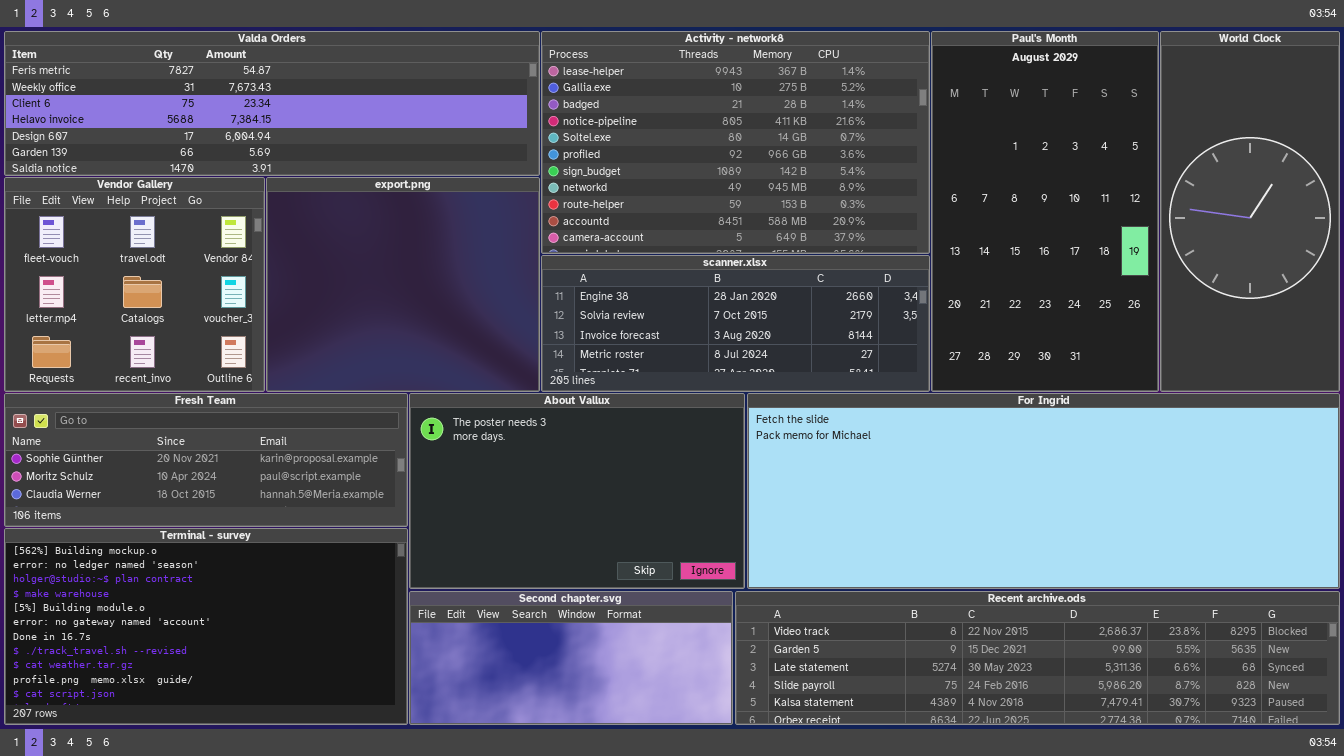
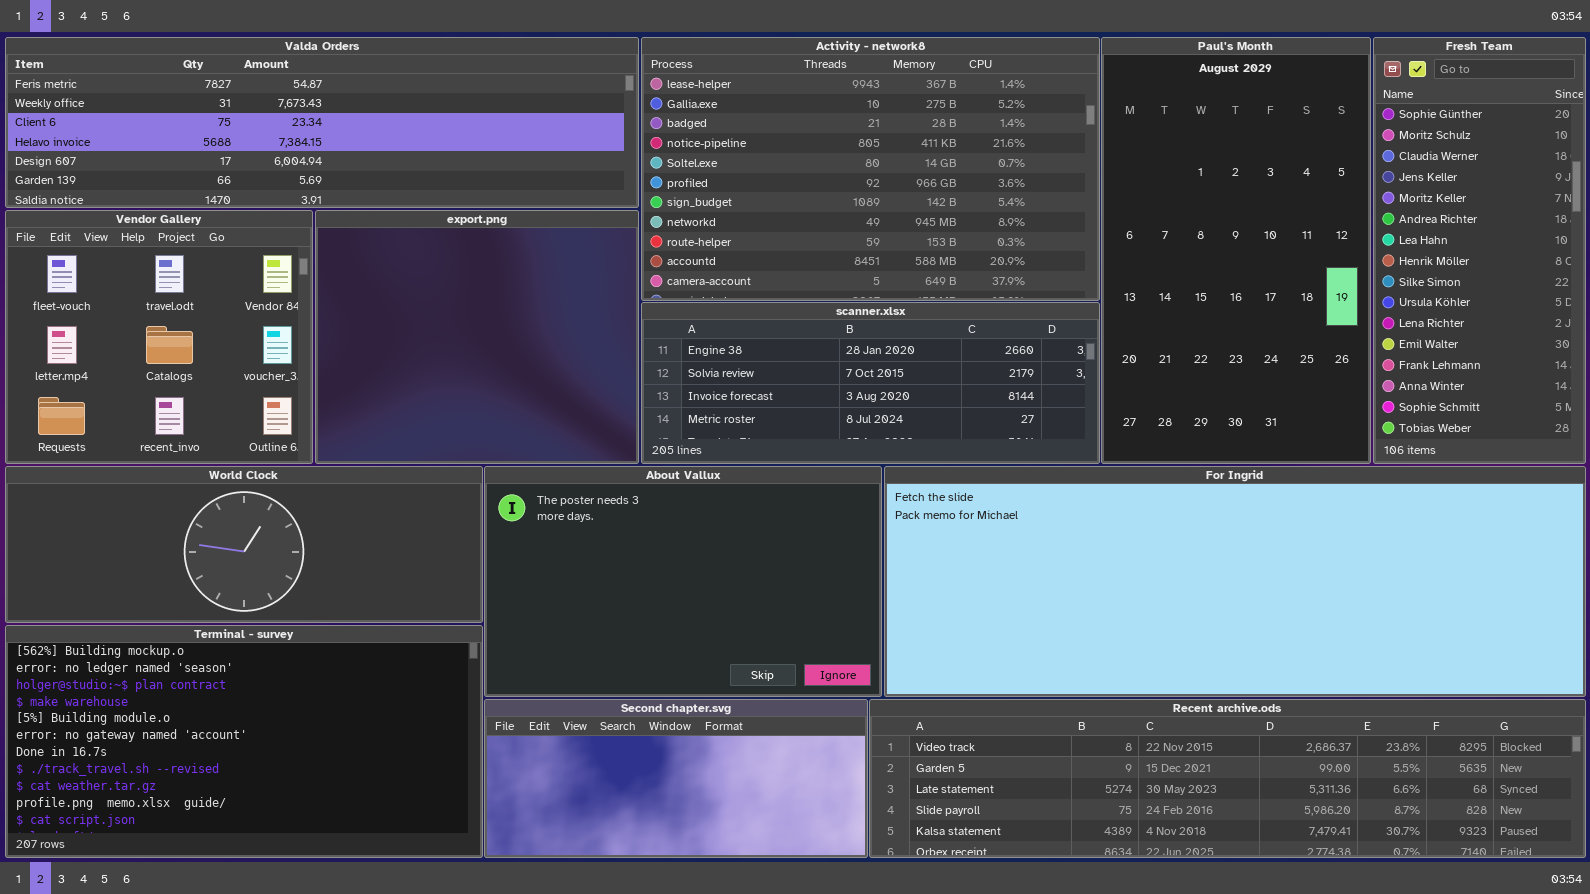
World Clock: [1160,31,1340,392] -> [5,466,483,623], moved, resized
Fresh Team: [4,393,408,527] -> [1373,37,1586,464], moved, resized

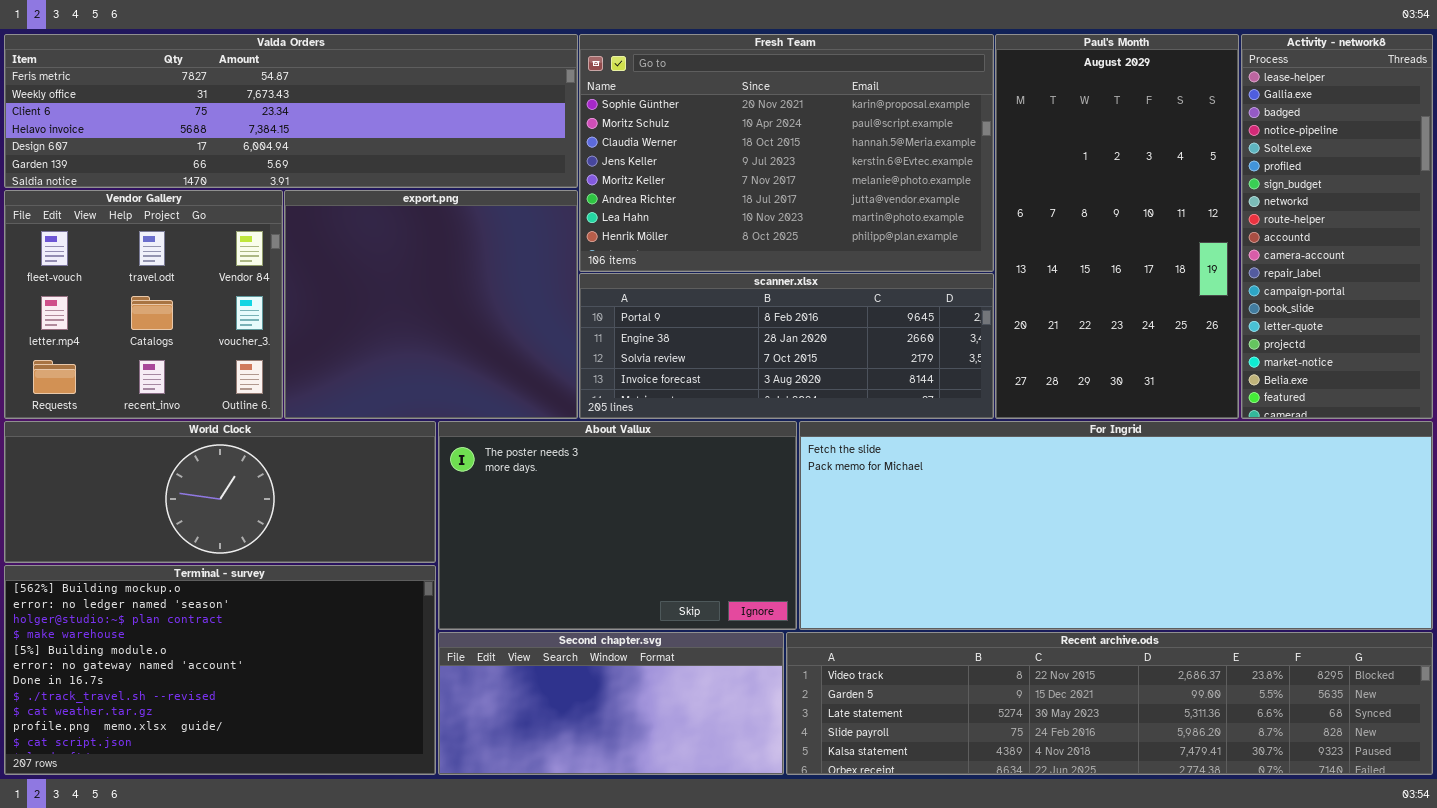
Activity - network8: [641,37,1100,301] -> [1241,34,1433,419], moved, resized
Fresh Team: [1373,37,1586,464] -> [579,34,994,272], moved, resized
scanner.xlsx: [641,302,1100,464] -> [579,273,994,419], scrolled up 1 row

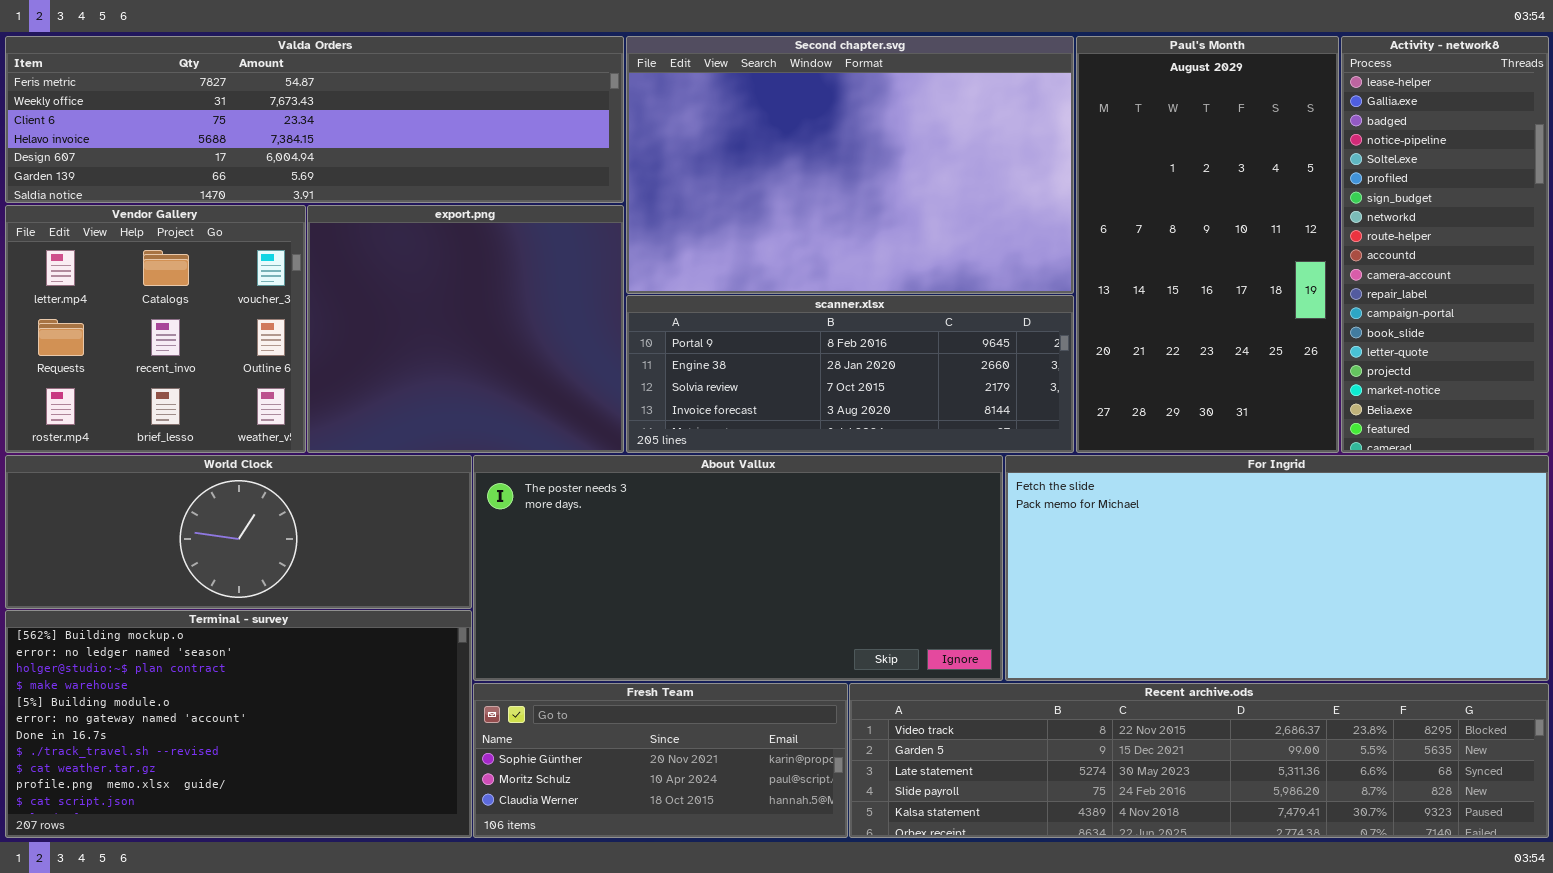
Fresh Team: [579,34,994,272] -> [473,683,848,838], moved, resized
Vendor Gallery: [4,190,283,419] -> [5,205,306,453], scrolled down 1 row
About Vallux: [438,421,797,630] -> [473,455,1003,681], resized
For Ingrid: [799,421,1433,630] -> [1005,455,1549,681], resized
Second chapter.svg: [438,632,784,775] -> [626,36,1074,294], moved, resized

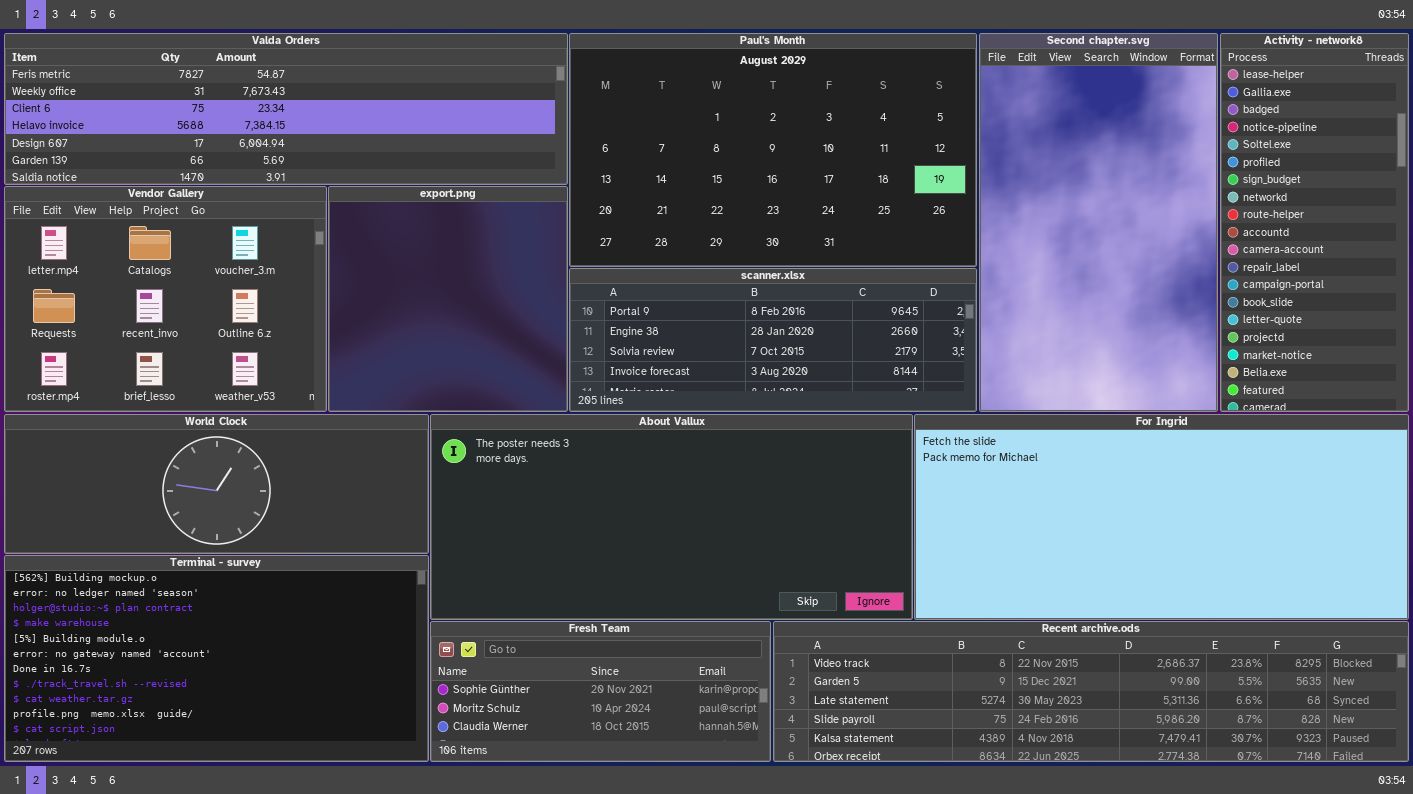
Second chapter.svg: [626,36,1074,294] -> [979,33,1218,412], moved, resized
Paul's Month: [1076,36,1339,453] -> [569,33,977,267], moved, resized
Vendor Gallery: [5,205,306,453] -> [4,186,327,412], resized
export.png: [307,205,624,453] -> [328,186,568,412], resized

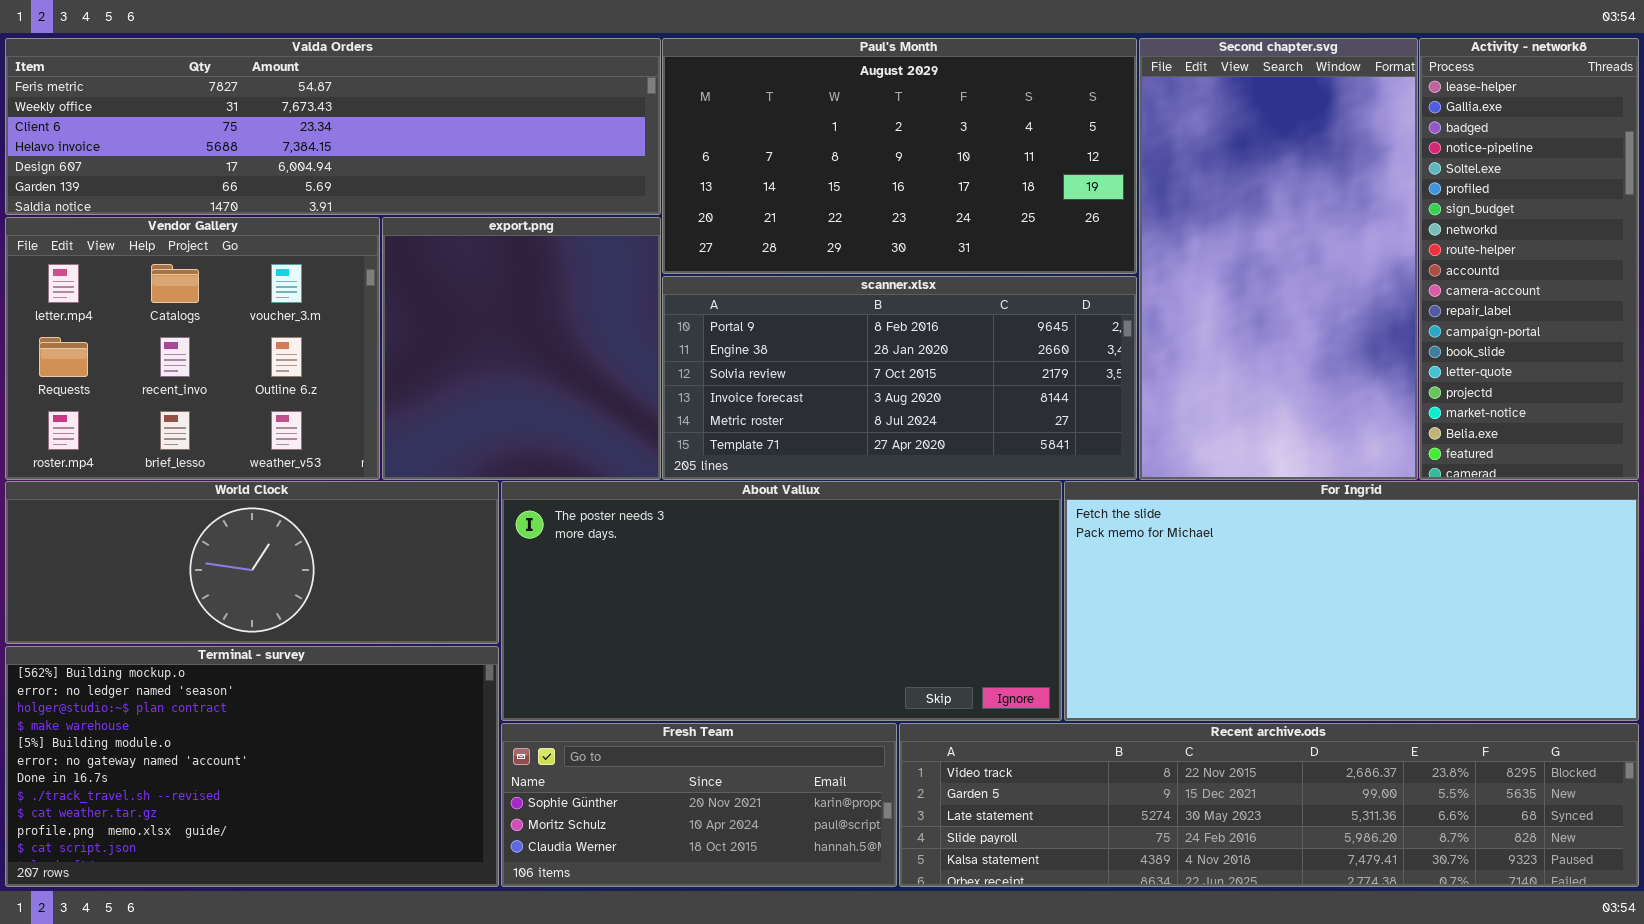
Paul's Month: [569,33,977,267] -> [662,38,1137,274], resized
scanner.xlsx: [569,268,977,412] -> [662,276,1137,480], resized

